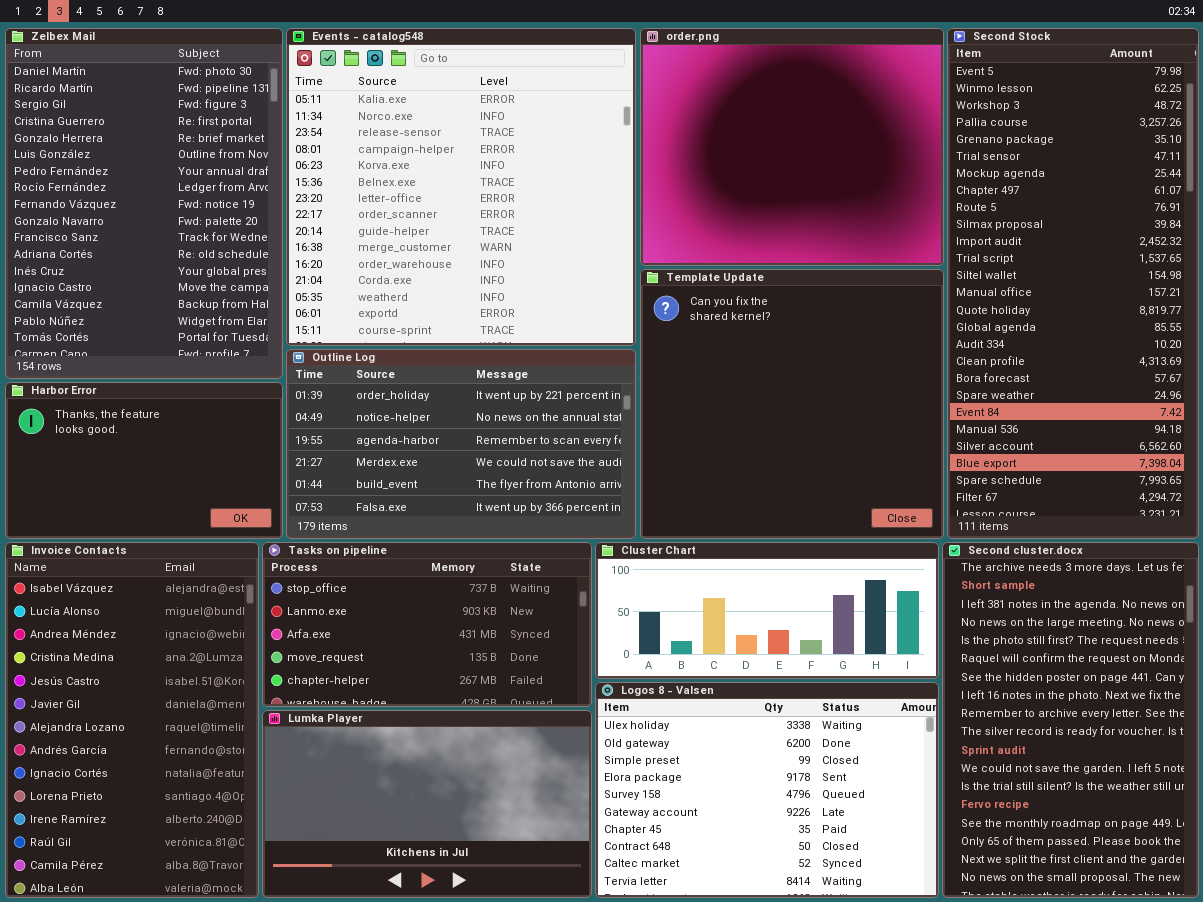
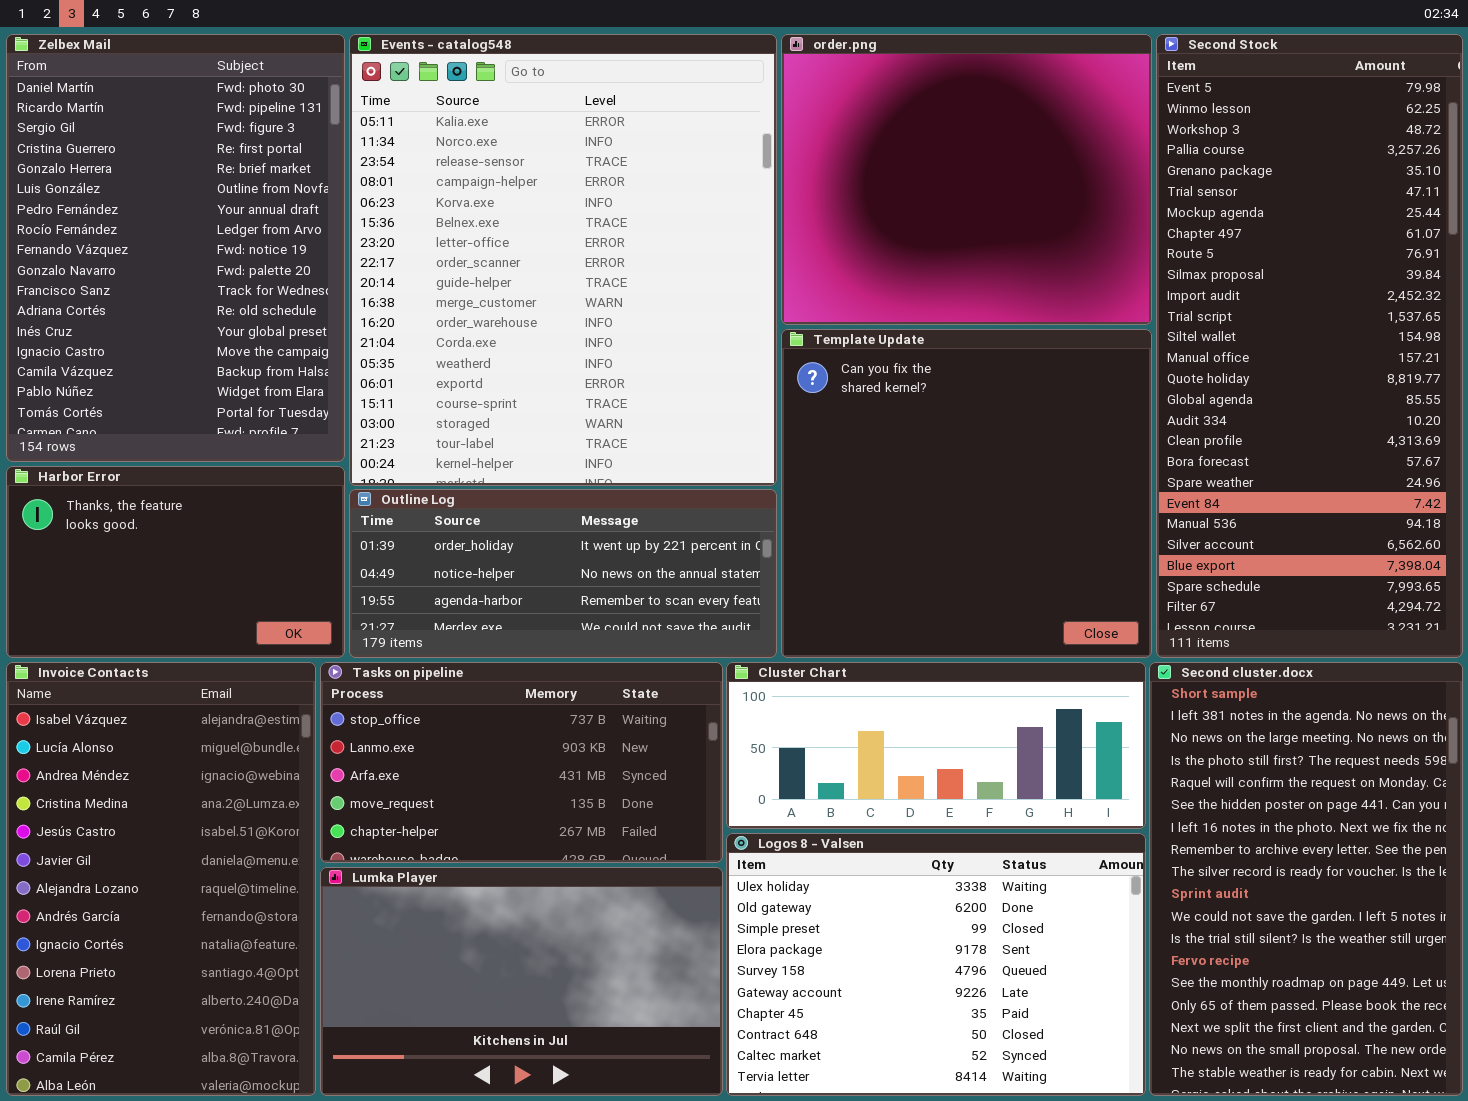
Events - catalog548: [286,28,636,346] -> [349,34,777,486], resized
Outline Log: [286,349,636,539] -> [349,489,777,658], resized
Second cluster.docx: [942,542,1199,898] -> [1149,662,1463,1096], scrolled down 1 row

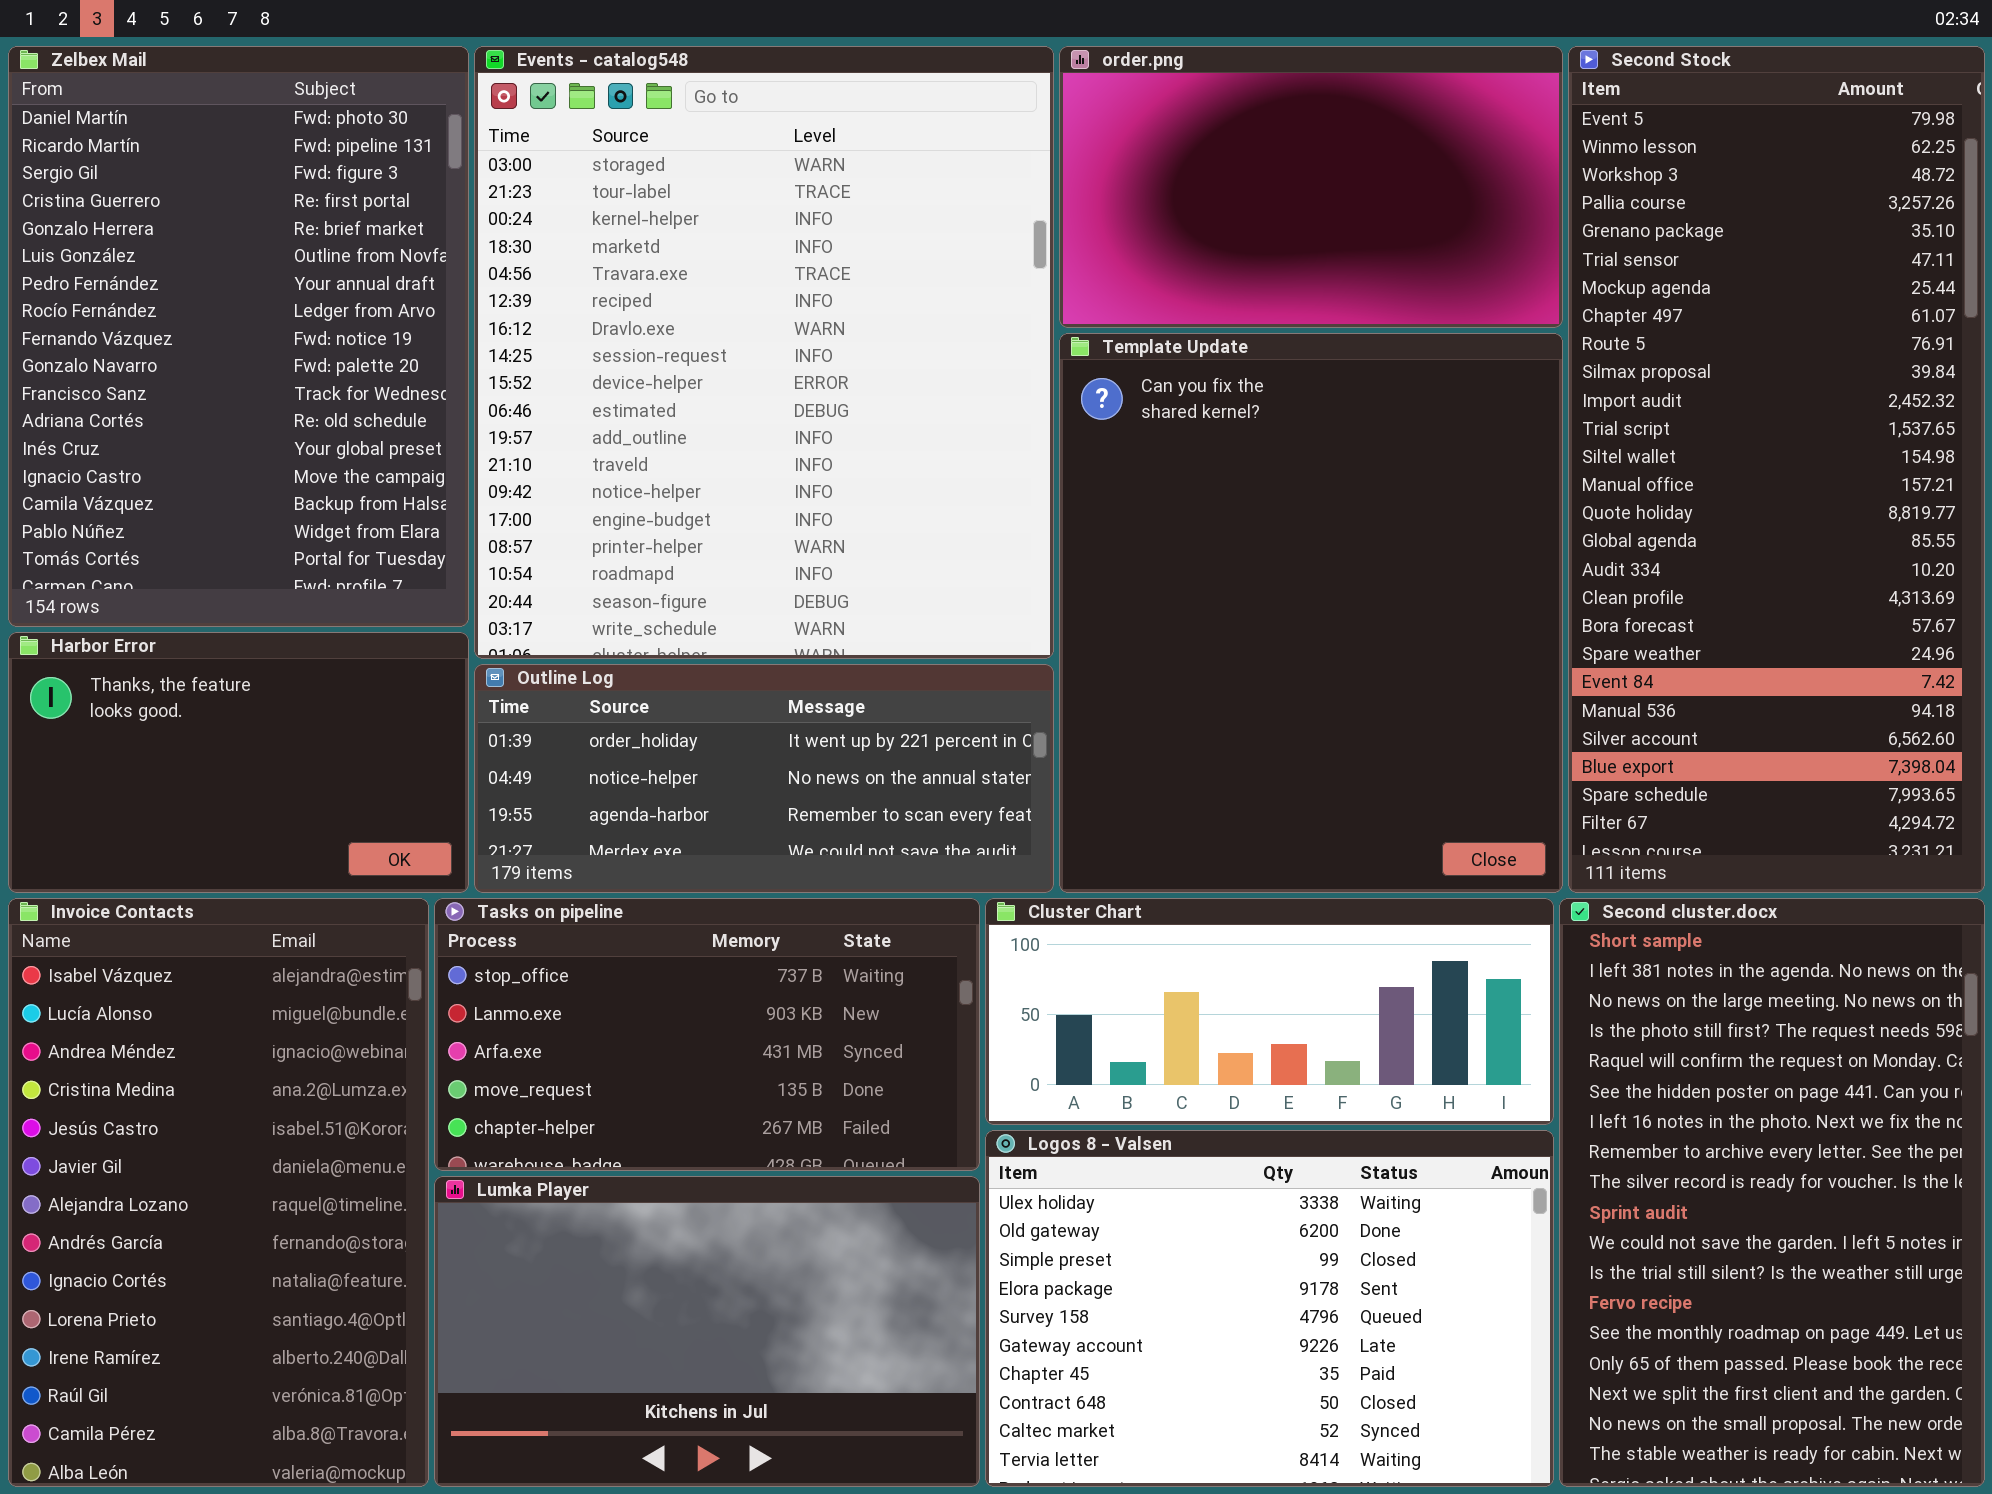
Events - catalog548: [349,34,777,486] -> [474,46,1054,659], scrolled down 15 rows
order.png: [781,34,1152,325] -> [1059,46,1563,328], resized
Template Update: [781,329,1152,658] -> [1059,333,1563,893], resized

